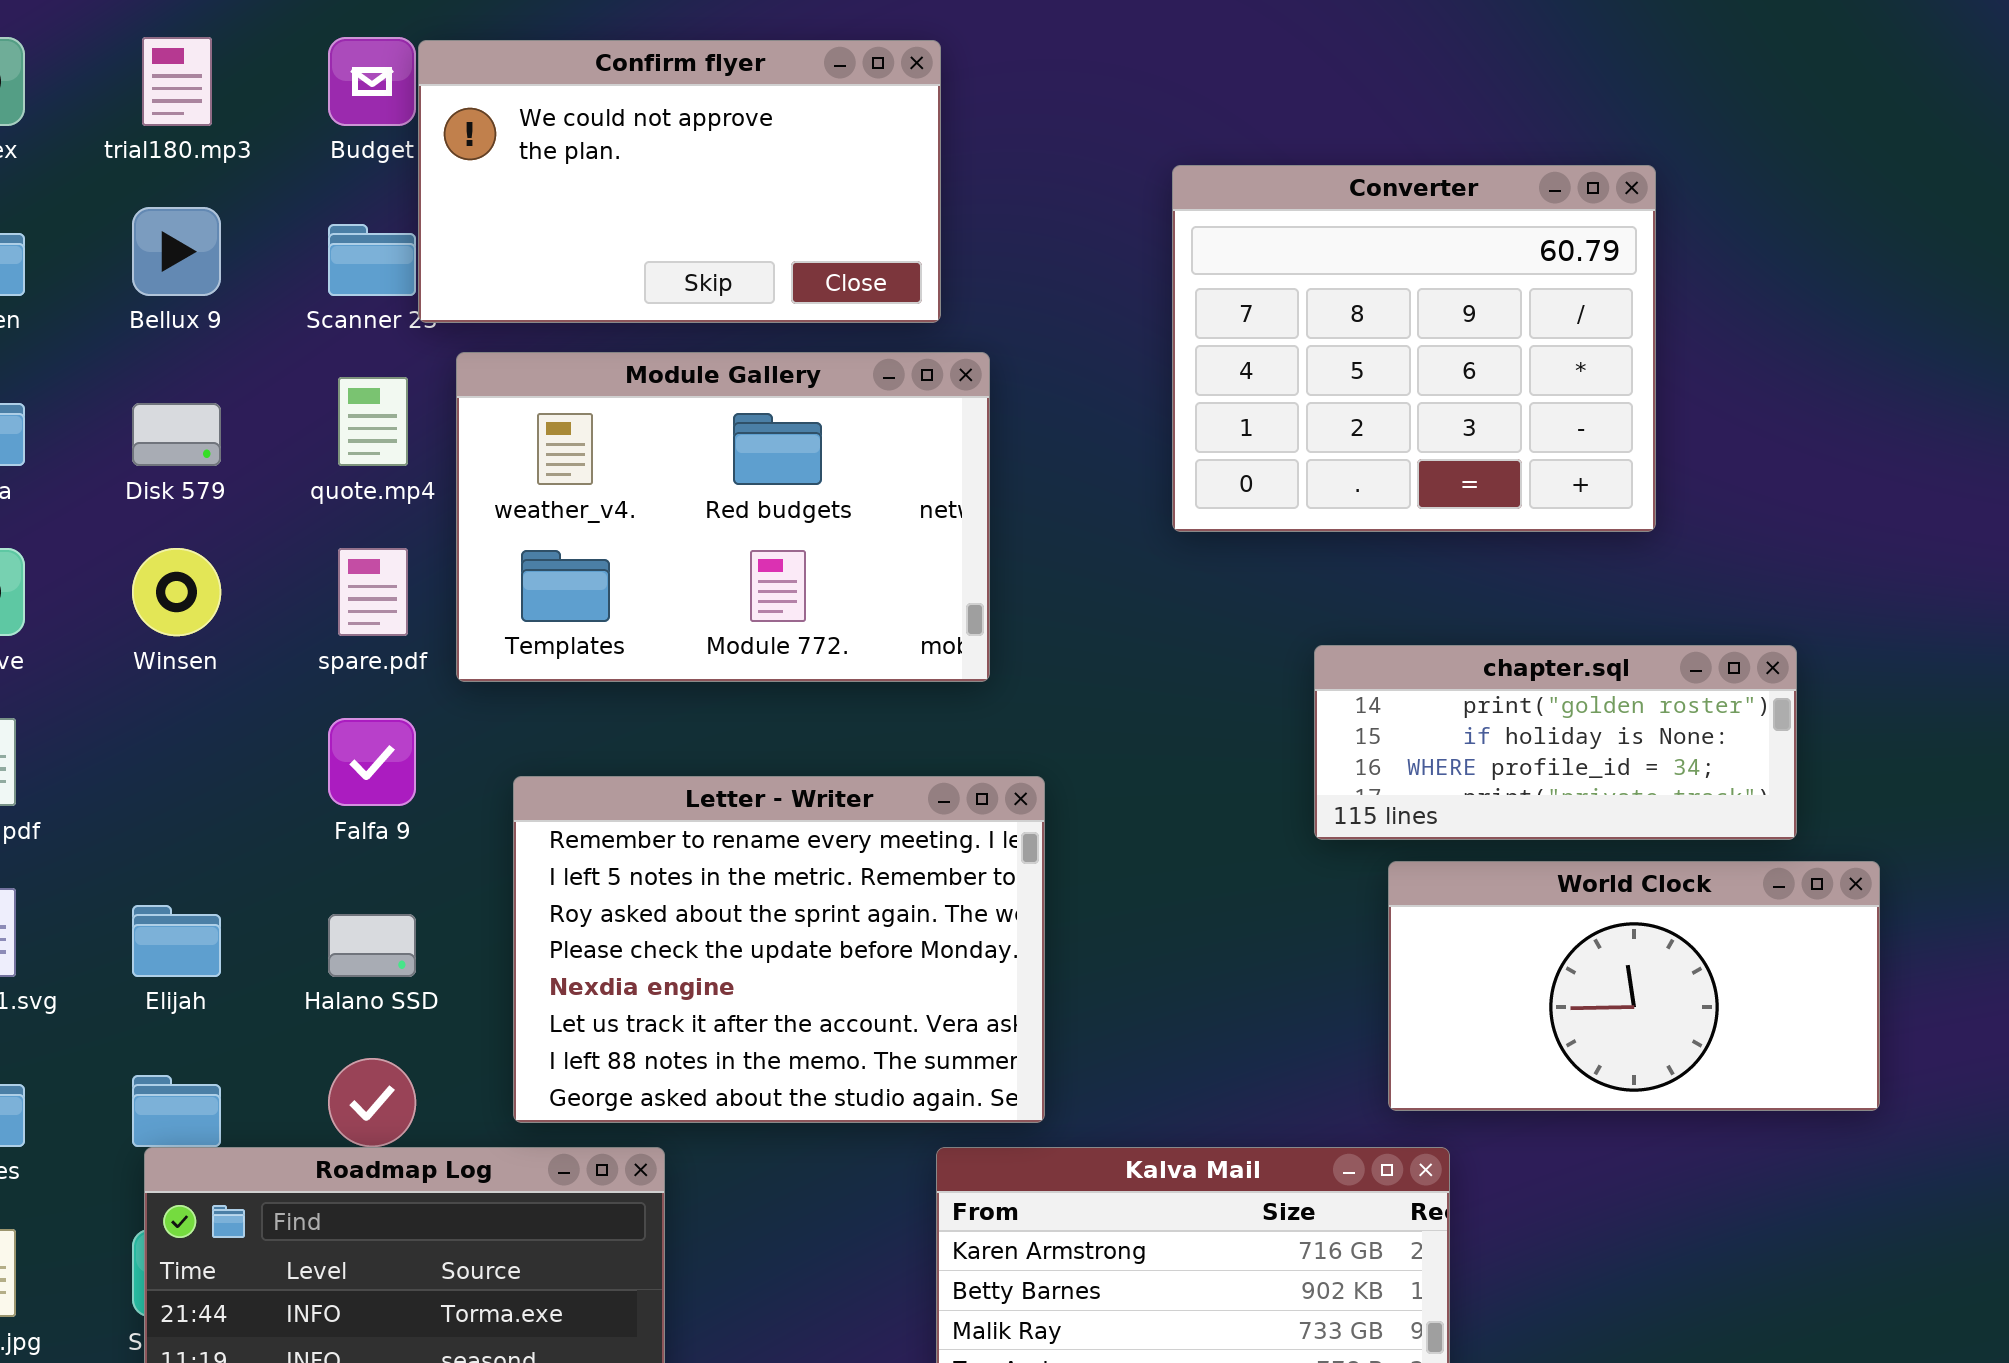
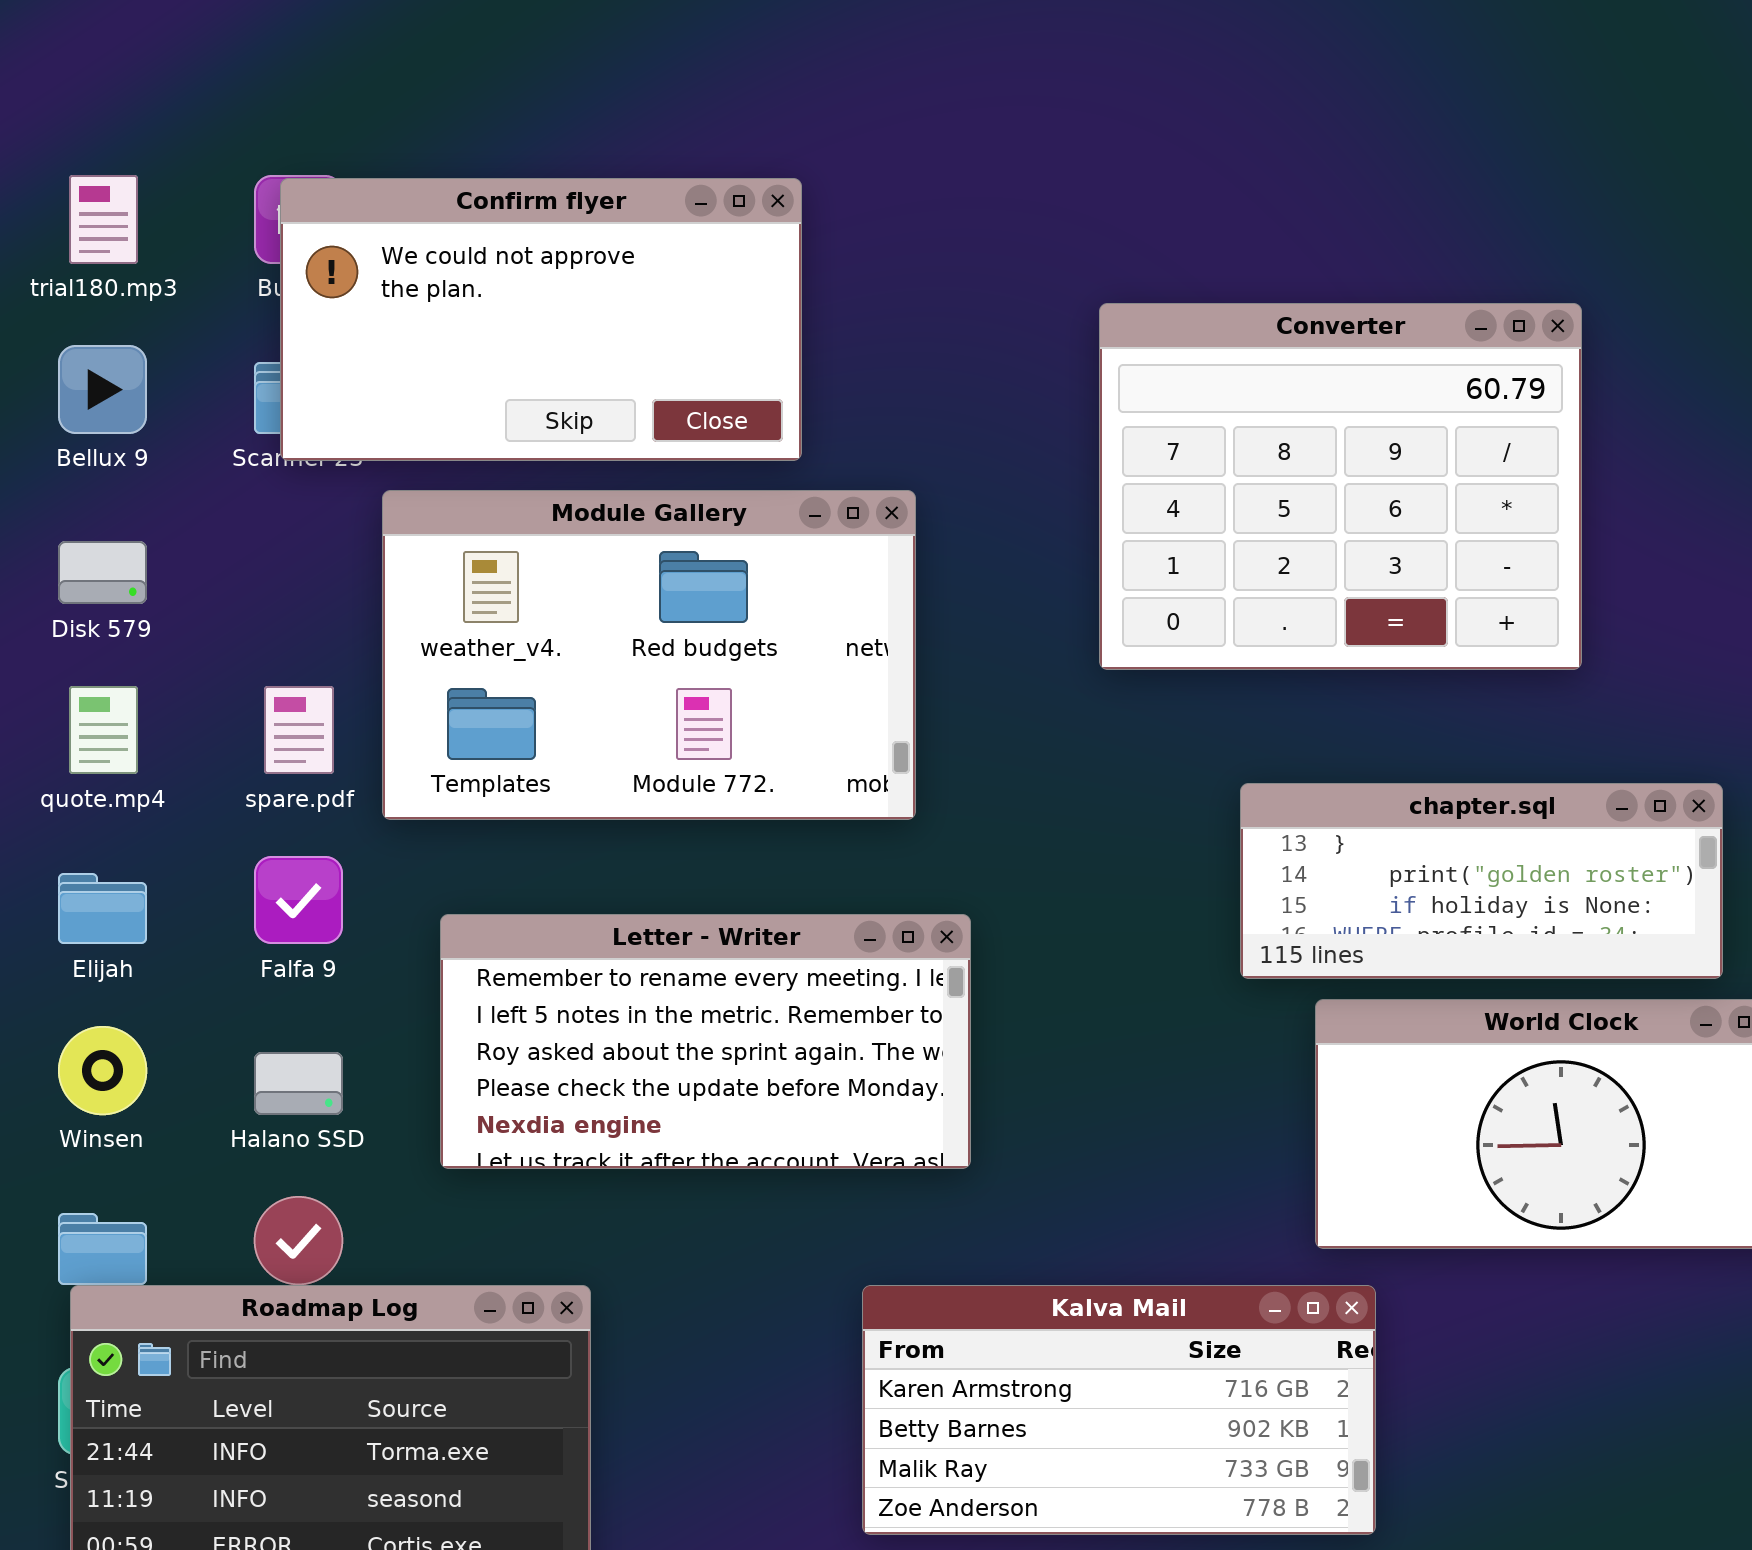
Confirm flyer: [418,40,941,323] -> [280,178,802,461], moved
quote.mp4: [338,377,408,466] -> [69,686,138,774], moved
Winsen: [132,548,221,636] -> [58,1026,147,1115], moved
chapter.sql: [1314,645,1797,840] -> [1240,783,1723,979], scrolled up 1 row
Letter - Writer: [513,776,1045,1123] -> [440,914,971,1169], resized
Elijah: [132,905,221,977] -> [58,873,147,944], moved

